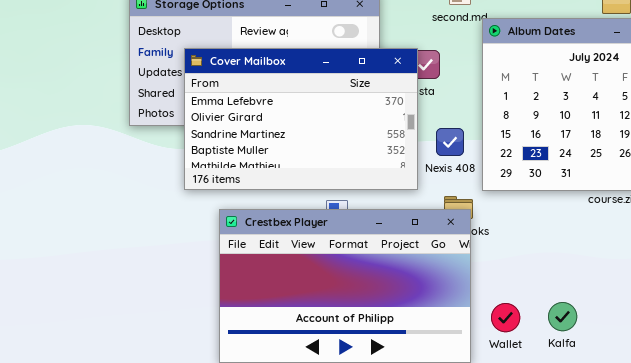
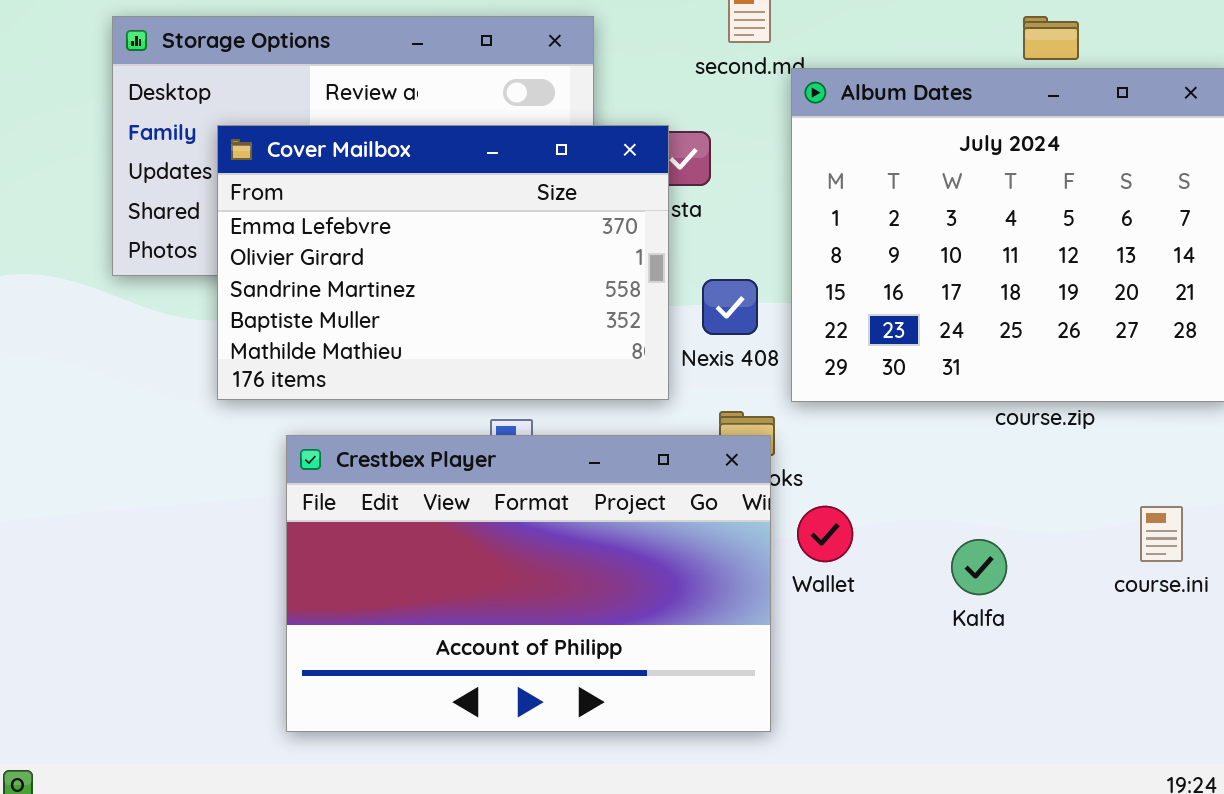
Kalfa: [548,302,577,331] -> [951,539,1007,595], moved
Wallet: [491,303,520,332] -> [797,506,853,562], moved

